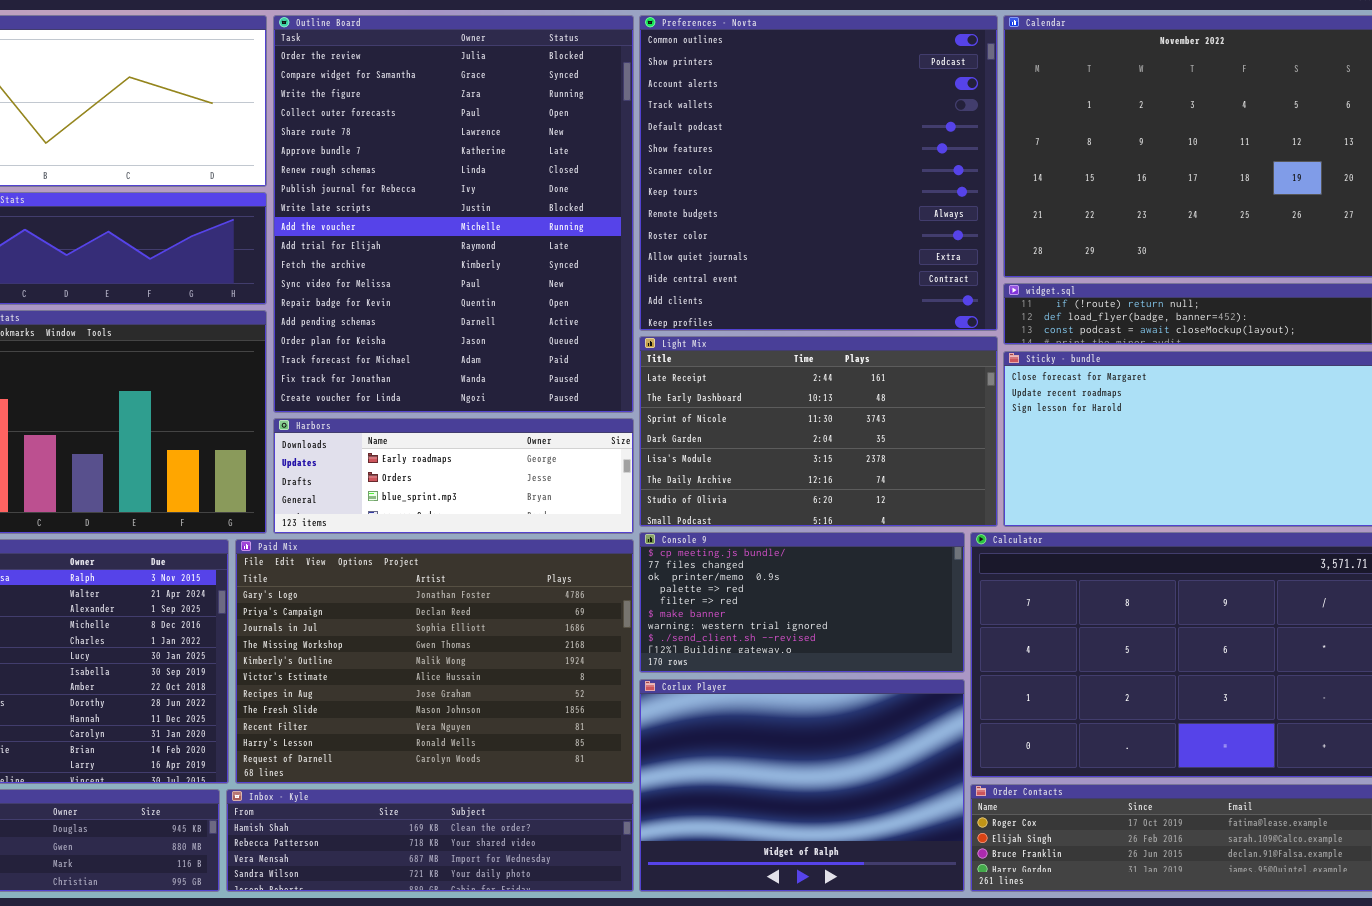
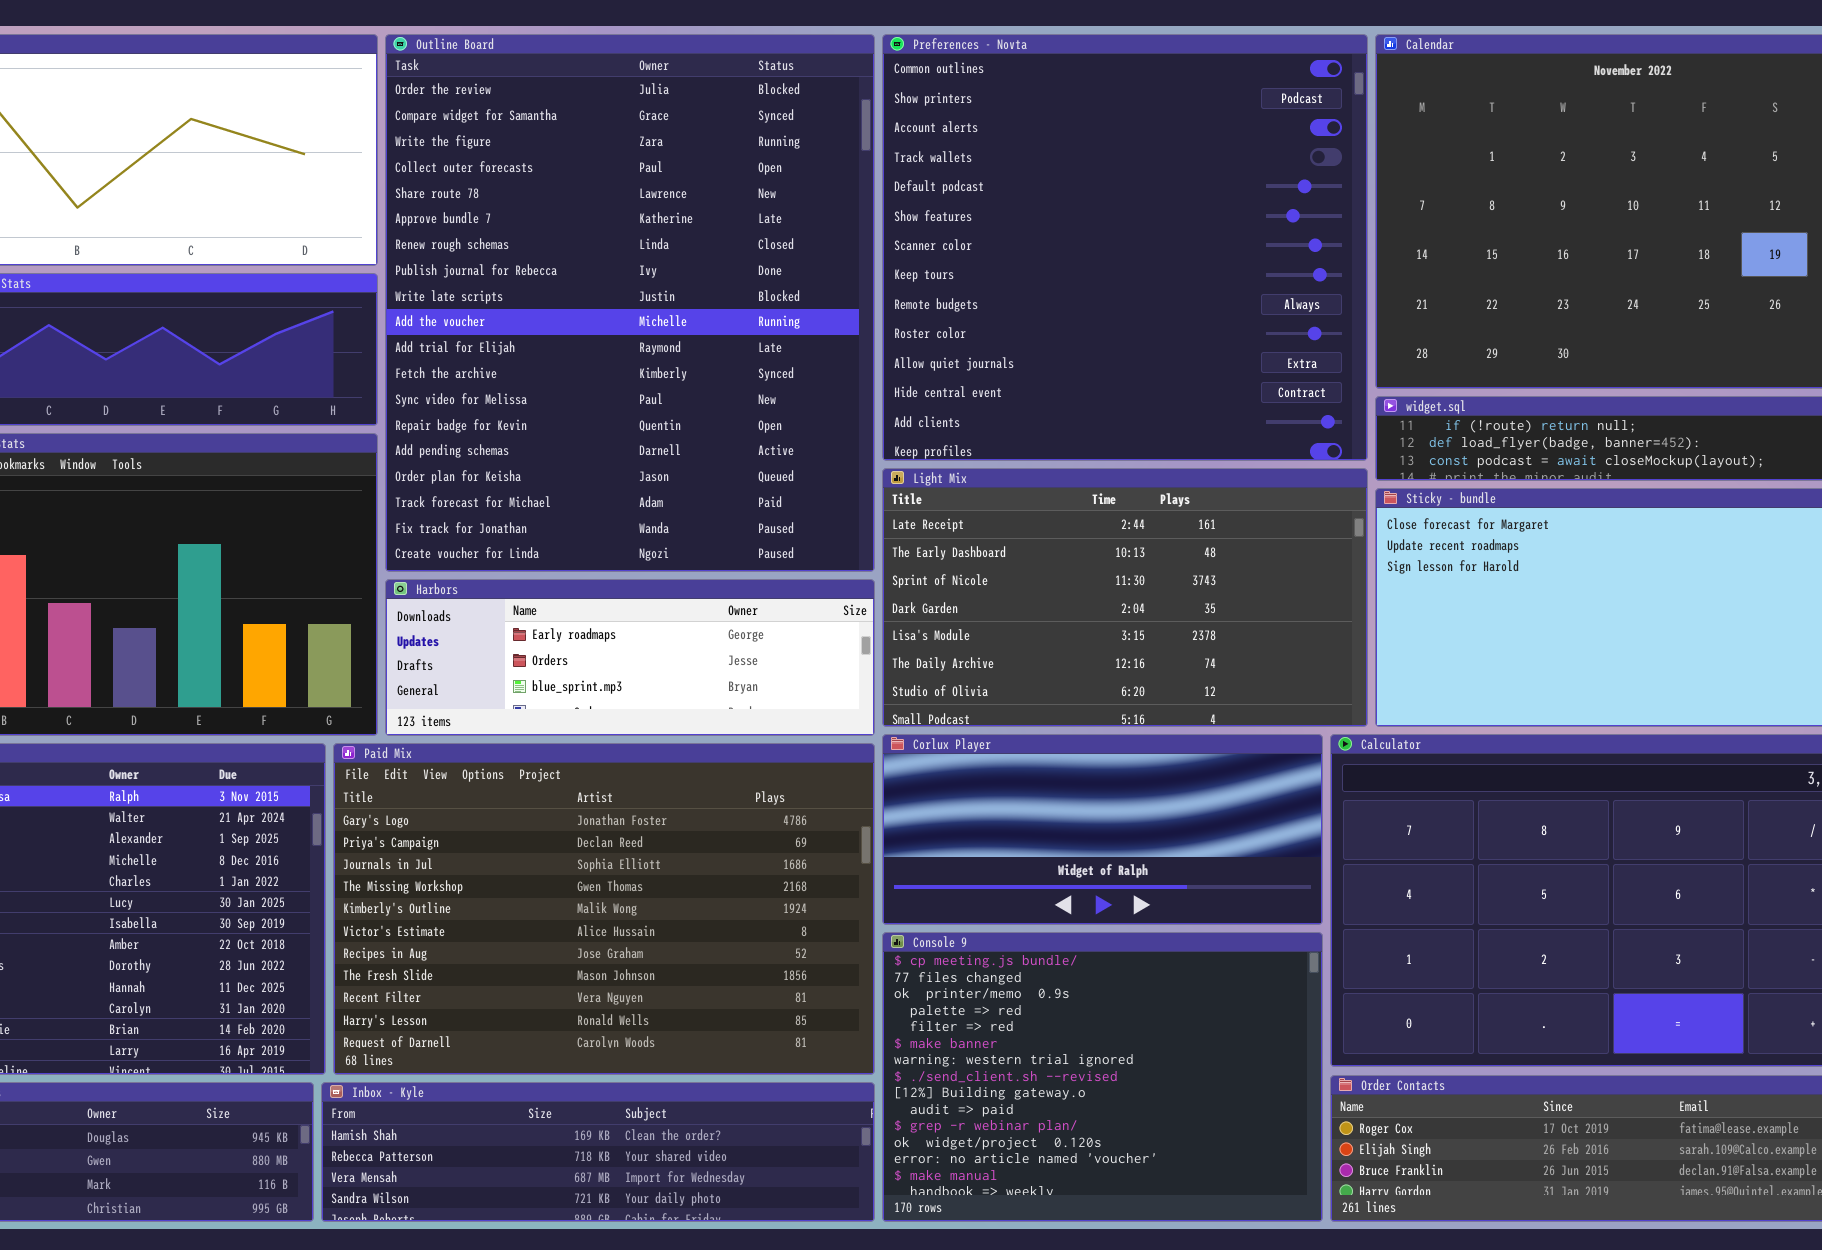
Console 9: [639,532,965,673] -> [882,932,1323,1222], moved, resized
Corlux Player: [639,679,965,892] -> [882,734,1323,925], moved, resized

